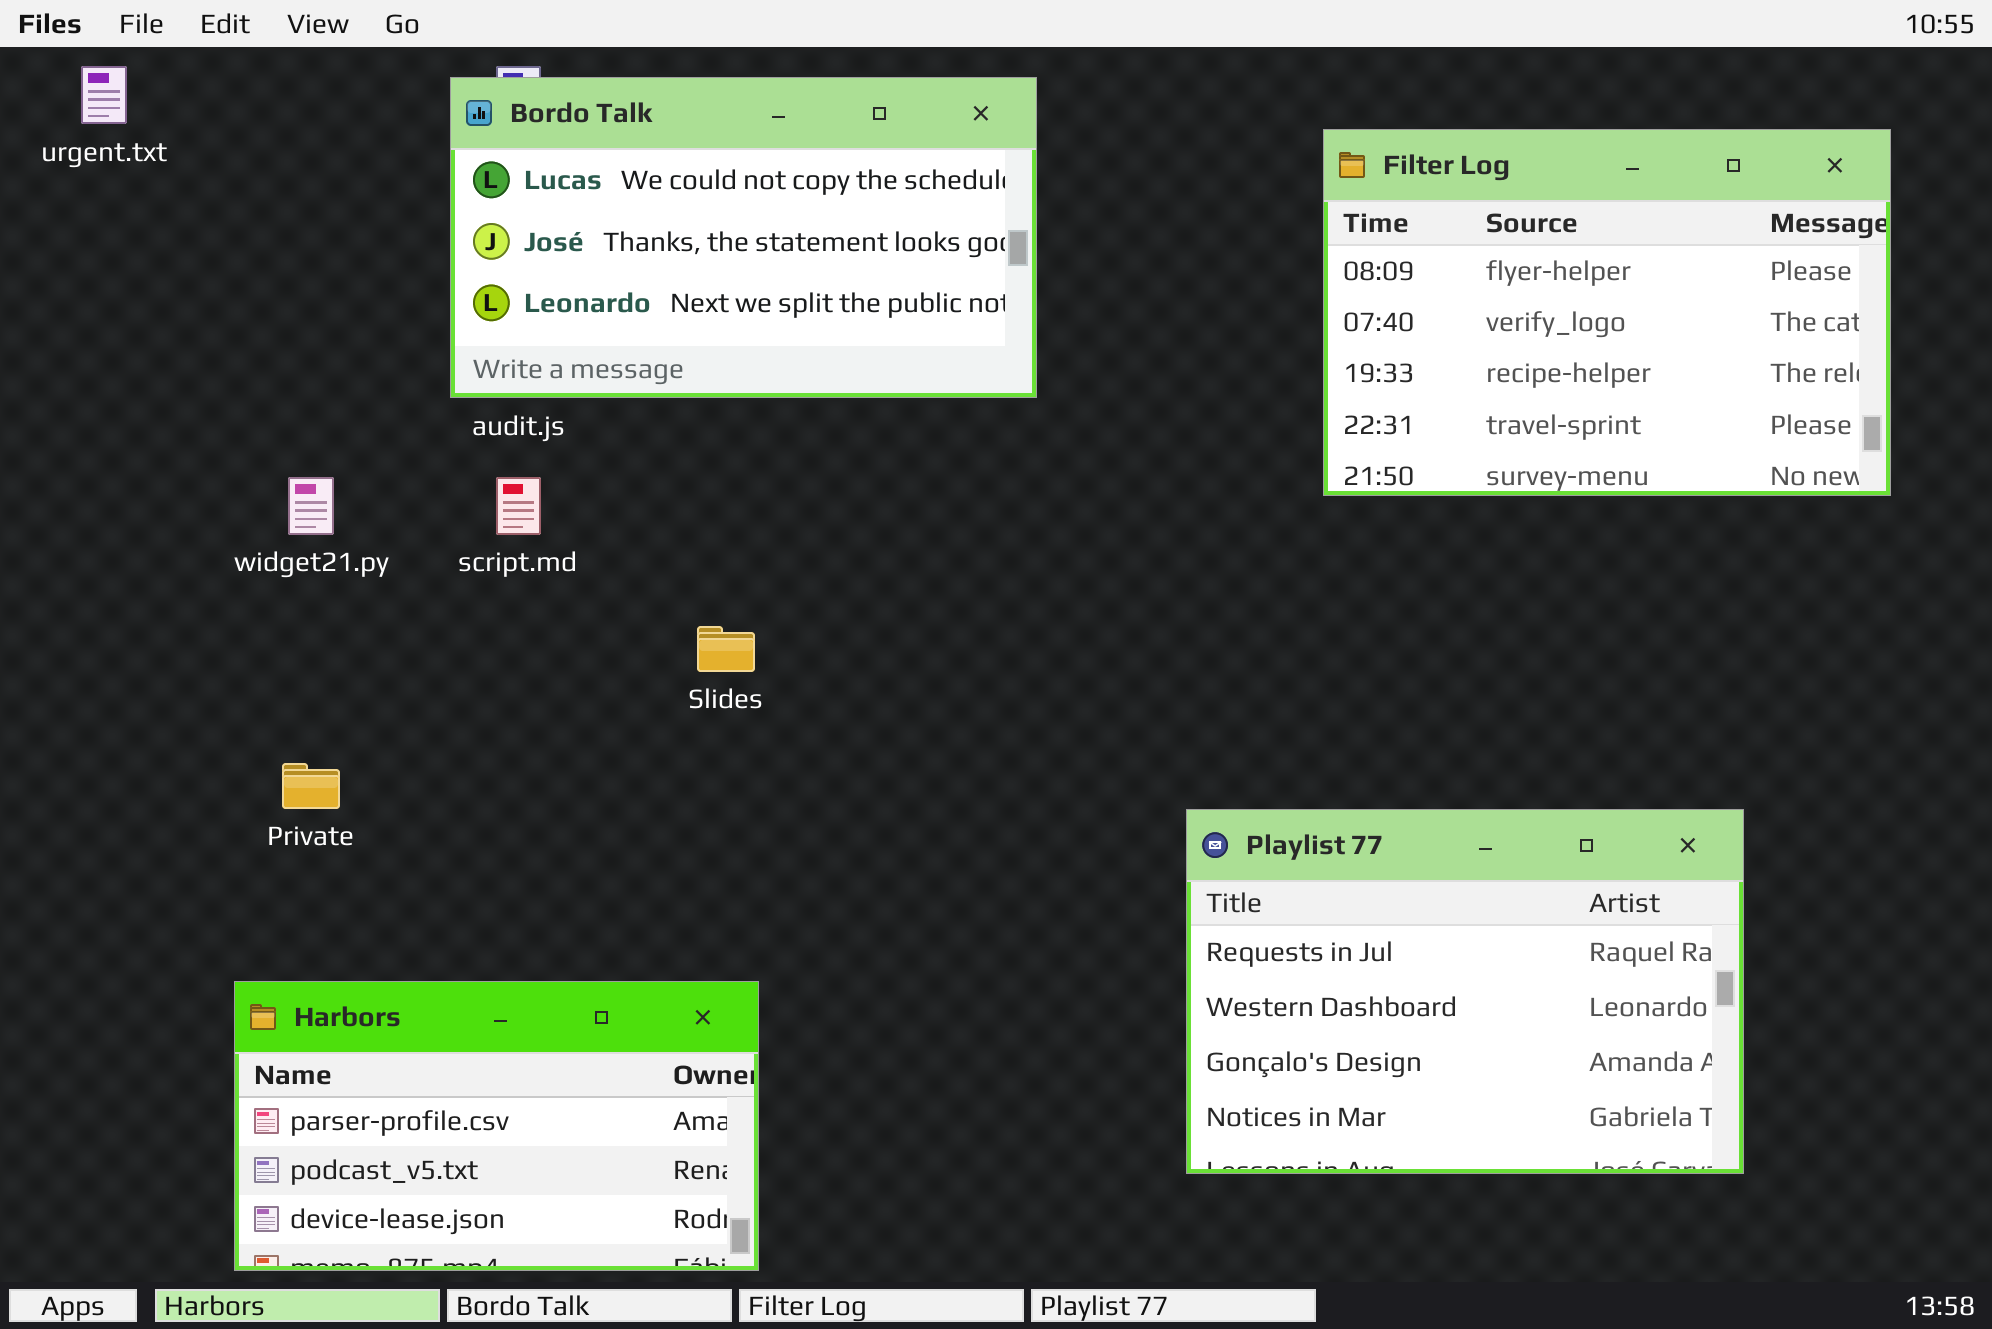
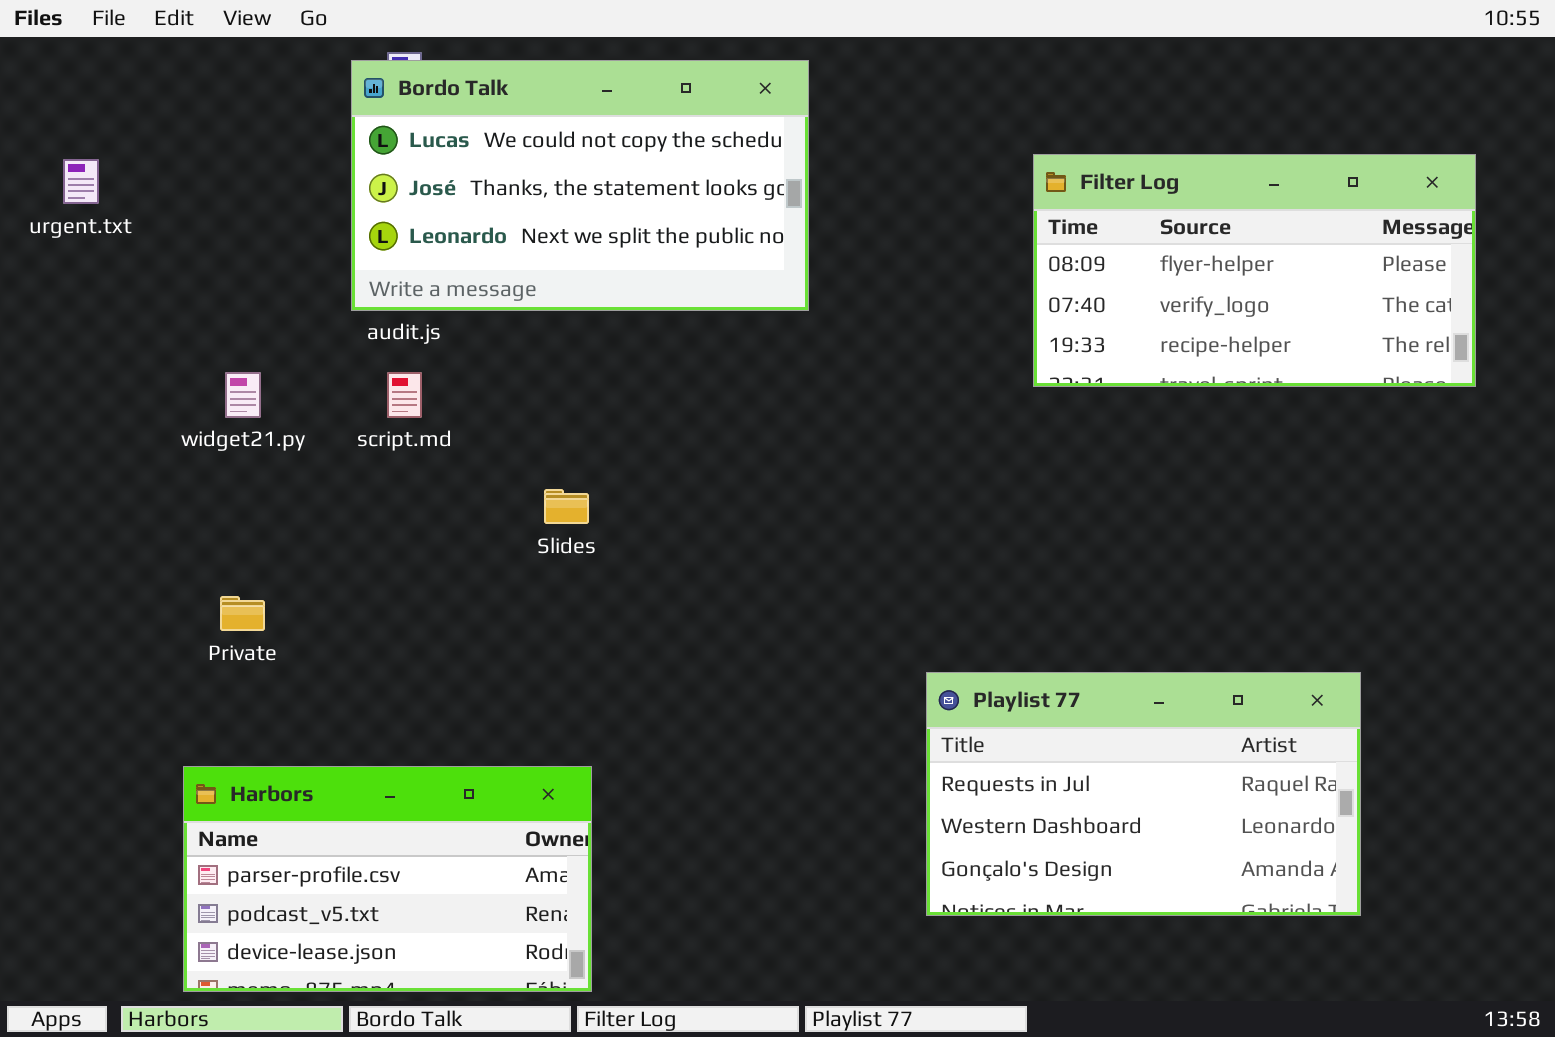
urgent.txt: [81,66,127,124] -> [63,159,99,204], moved
Filter Log: [1323,129,1891,496] -> [1033,154,1476,387], resized
Playlist 77: [1186,809,1744,1174] -> [926,672,1361,916], resized

